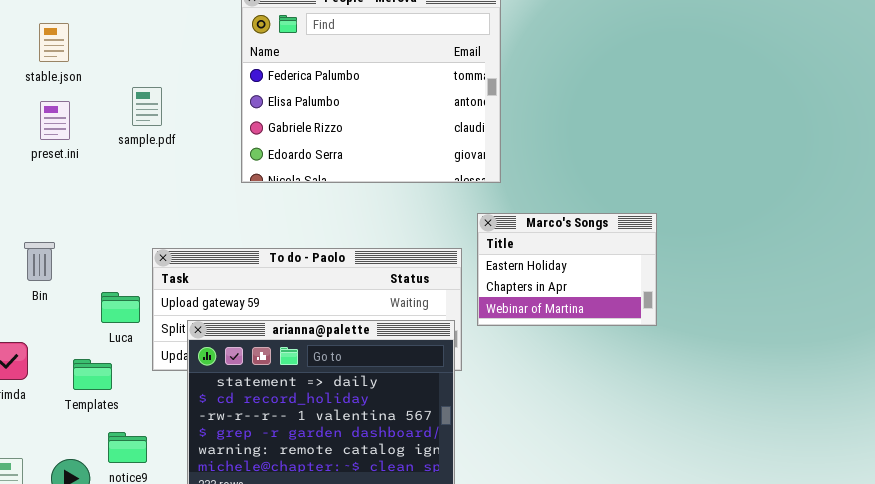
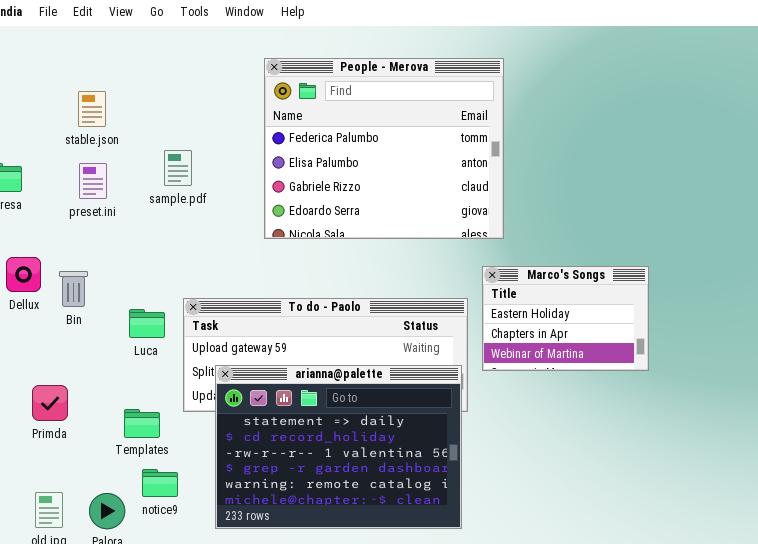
Bin: [24,242,55,281] -> [59,271,88,307], moved
Luca: [101,292,140,323] -> [129,309,165,338], moved
Templates: [73,359,112,390] -> [124,409,160,438], moved

